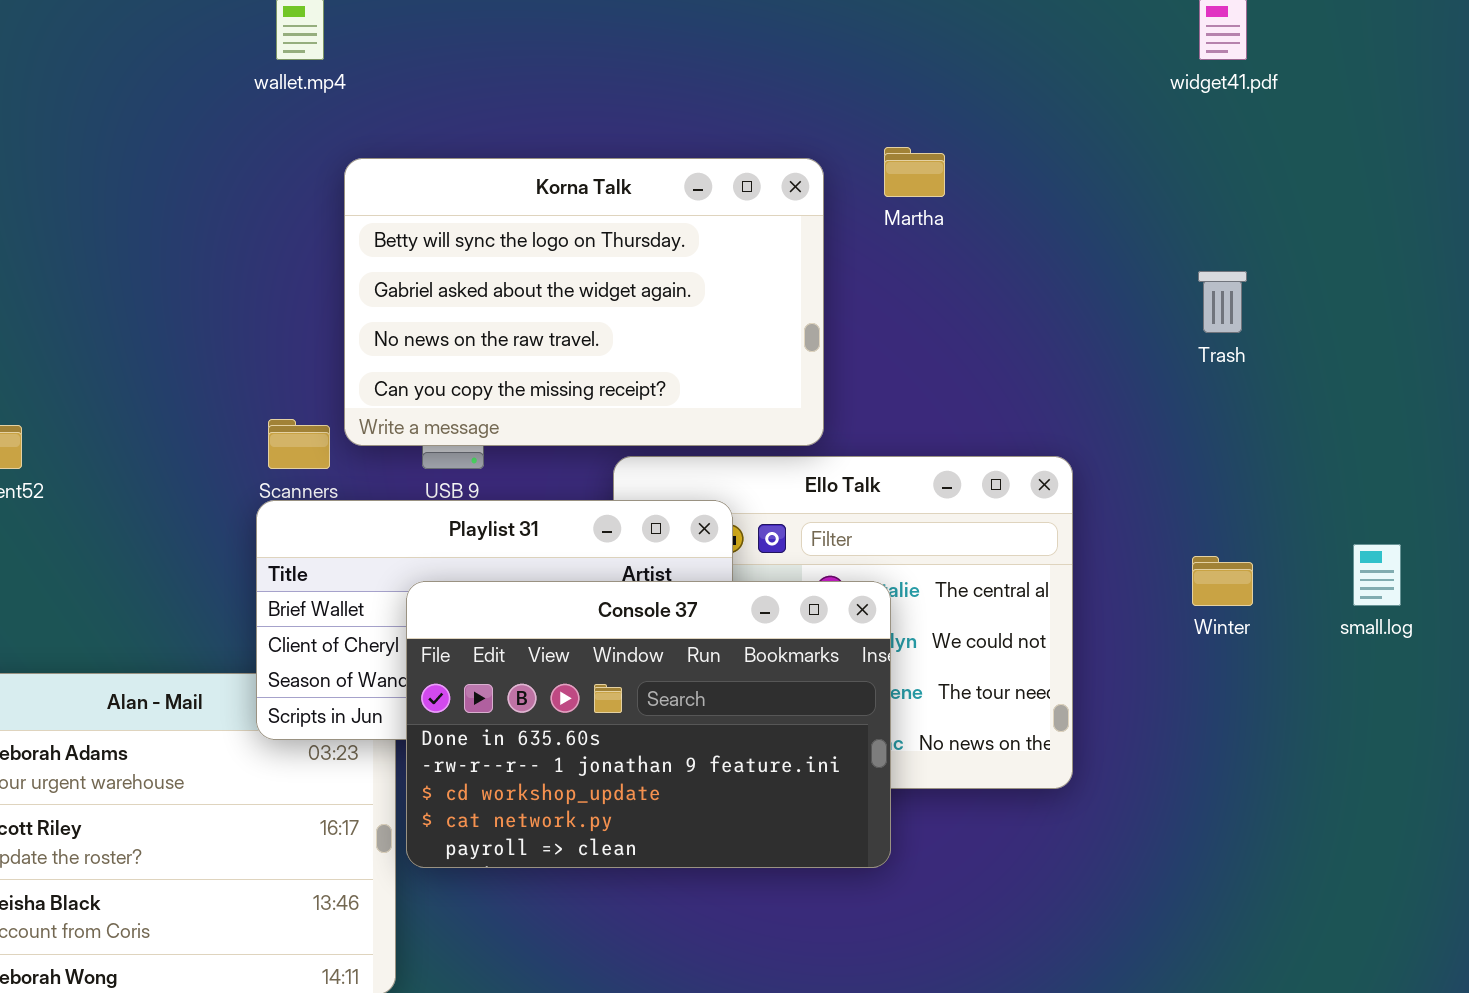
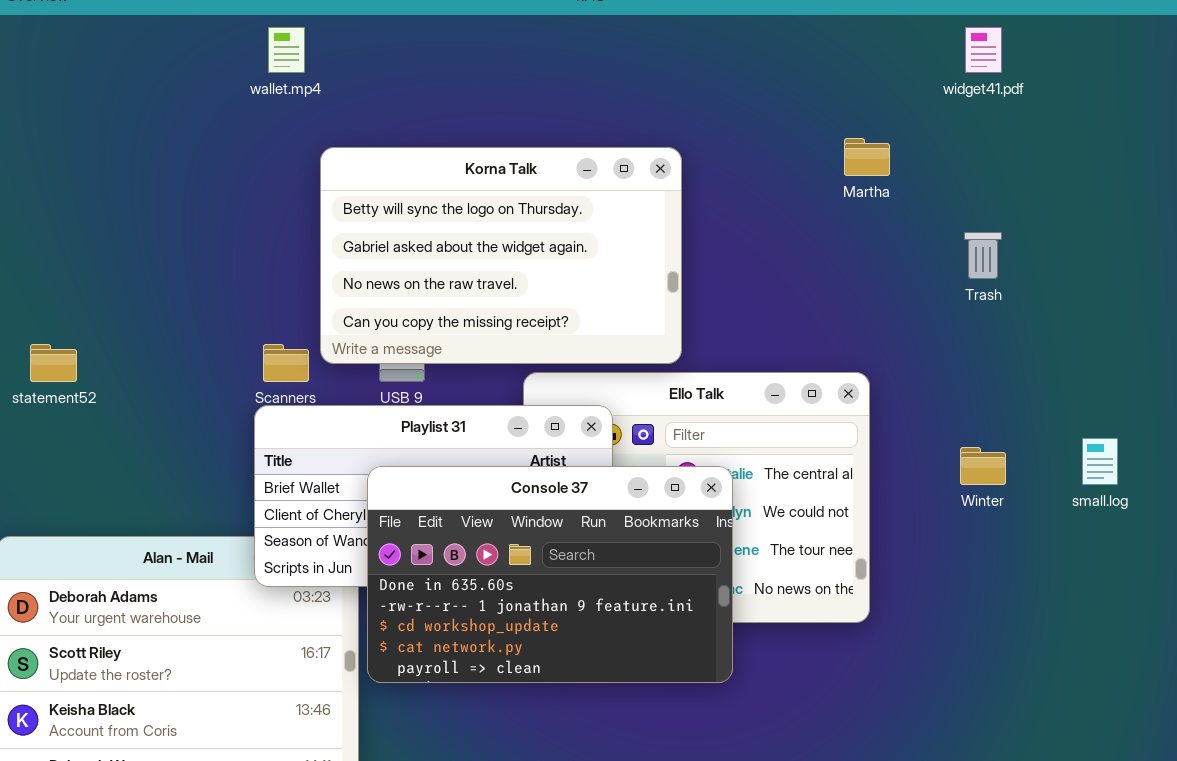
Martha: [884,147,945,197] -> [844,138,890,176], moved

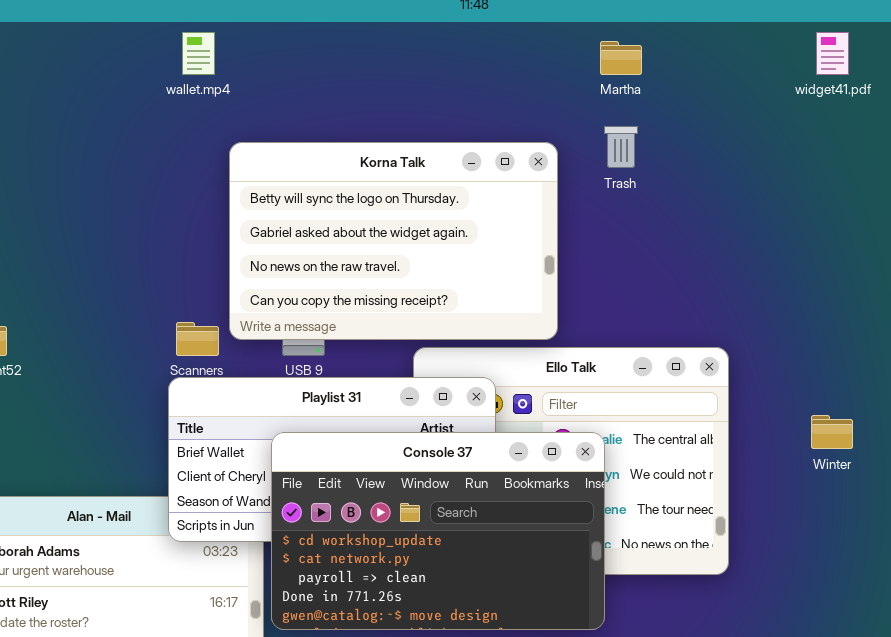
Martha: [844,138,890,176] -> [600,41,642,75], moved
Trash: [964,232,1002,279] -> [604,126,638,168], moved
Console 37: [367,466,733,683] -> [271,432,605,630], scrolled down 2 rows

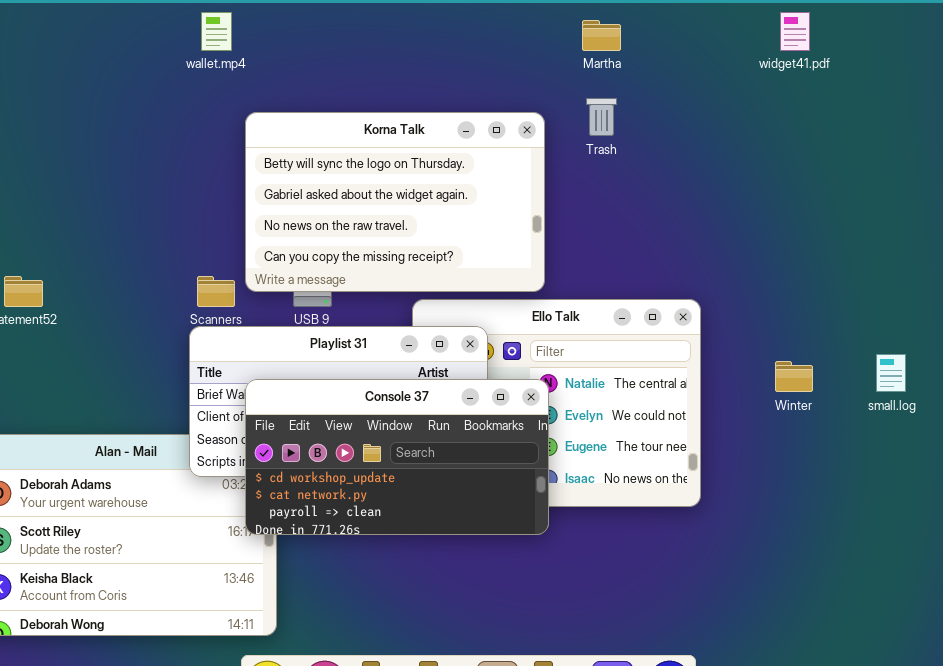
Console 37: [271,432,605,630] -> [245,379,549,535], moved, resized

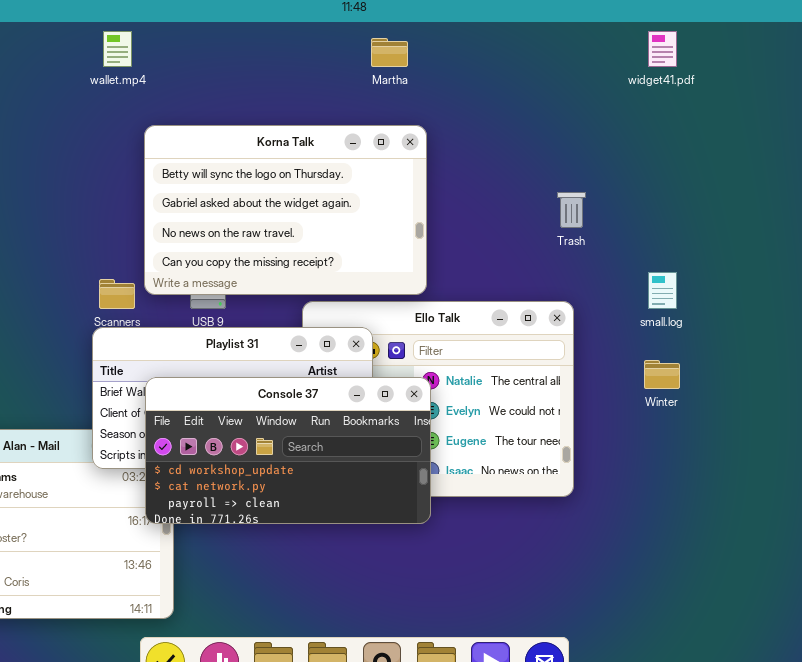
Martha: [582,20,621,51] -> [371,38,408,67], moved
Trash: [586,98,617,136] -> [557,192,586,228], moved
small.log: [876,354,906,392] -> [648,272,677,309], moved

